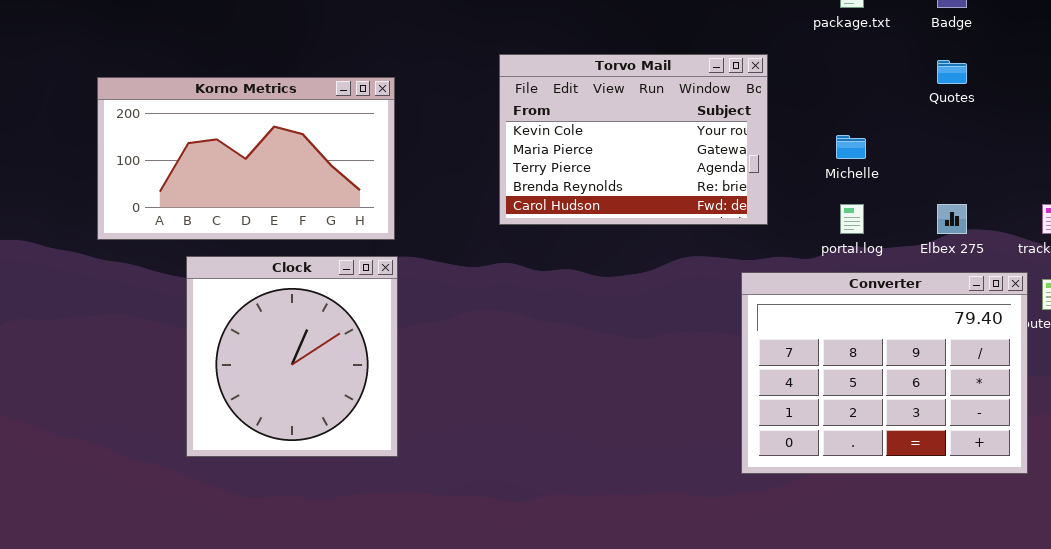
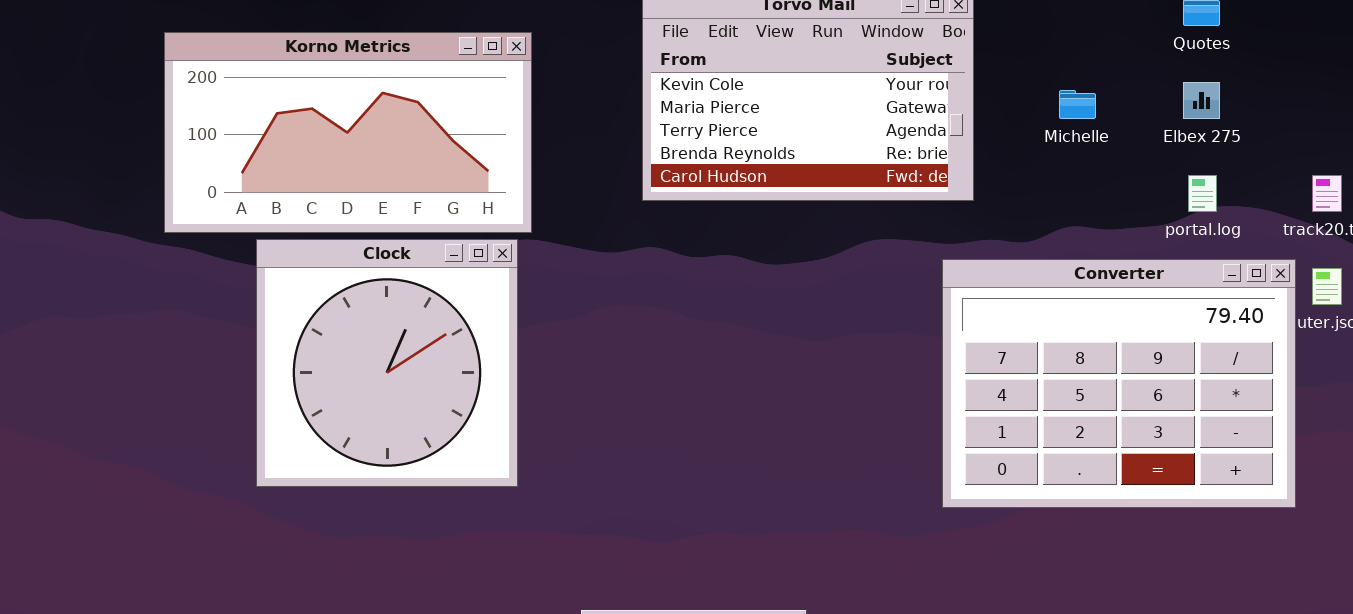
Korno Metrics: [97,77,395,240] -> [164,32,532,233], moved
portal.log: [840,204,864,234] -> [1188,175,1217,212], moved
Elbex 275: [937,204,967,234] -> [1183,82,1220,119], moved

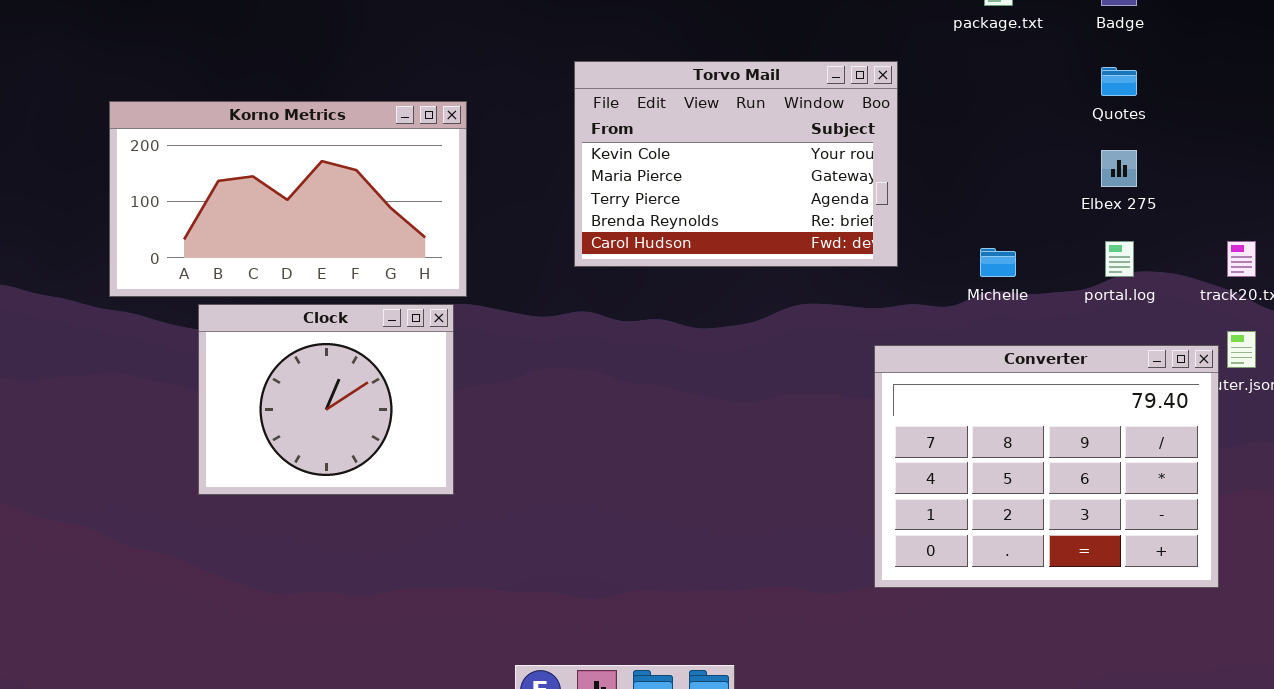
Michelle: [1059,90,1096,119] -> [980,248,1016,277], moved
Clock: [256,239,518,487] -> [198,304,454,495], resized
Converter: [942,259,1296,508] -> [874,345,1219,588], moved

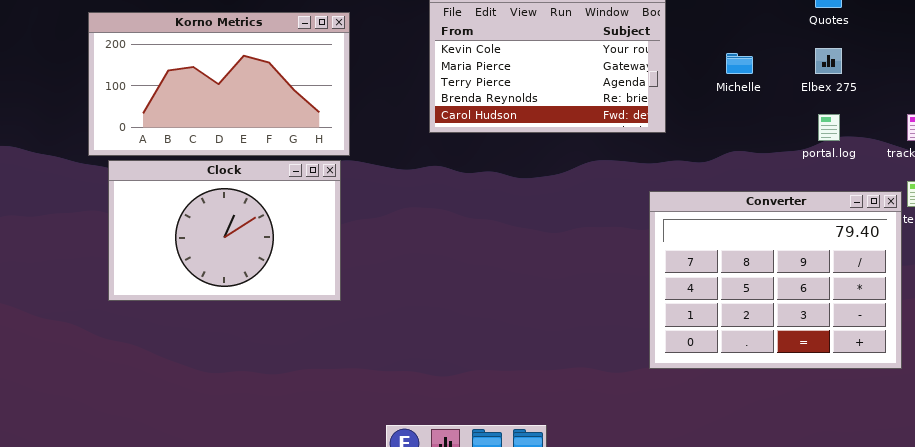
Michelle: [980,248,1016,277] -> [726,53,753,74], moved
Clock: [198,304,454,495] -> [108,160,341,301], resized

